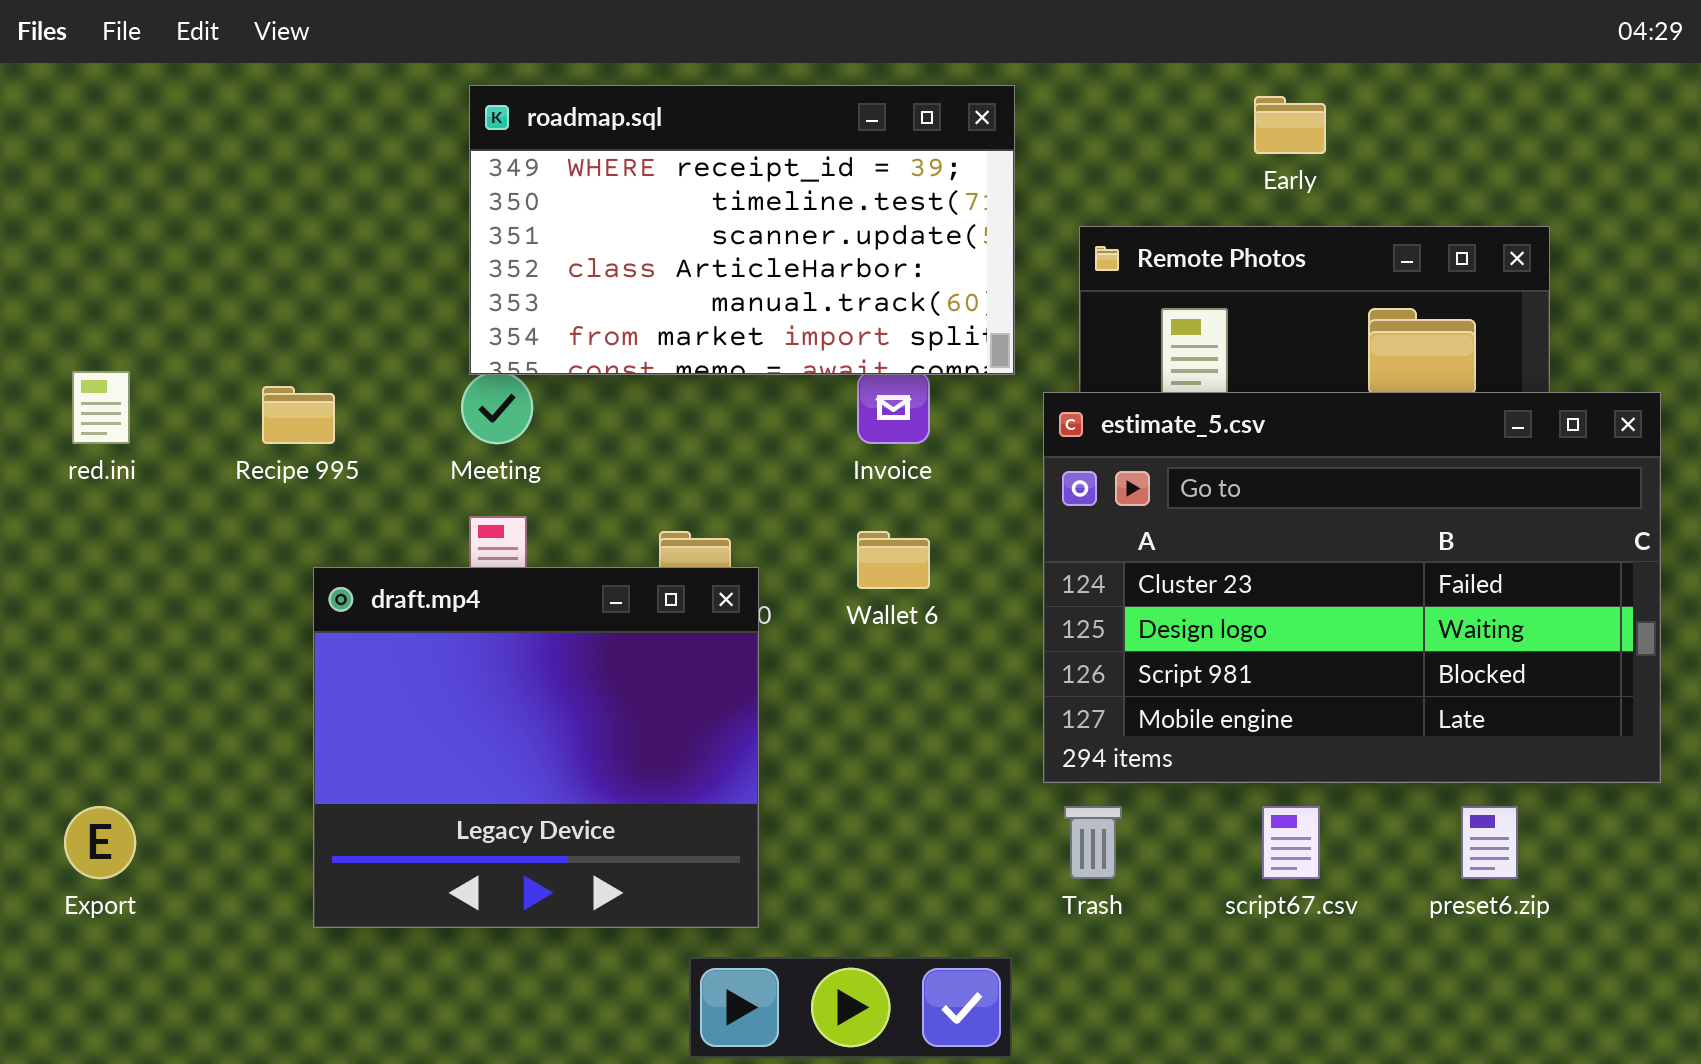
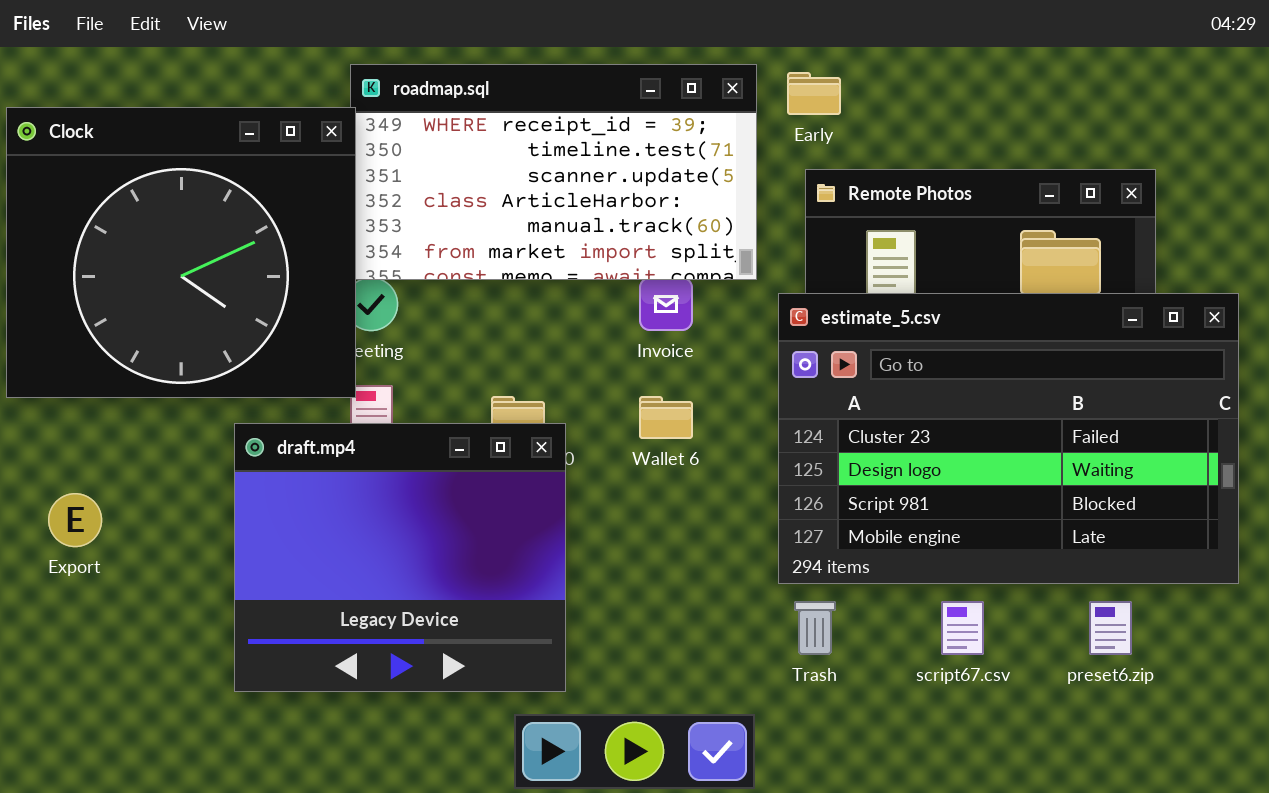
Early: [1254,96,1326,154] -> [787,72,841,115], moved
Clock: none -> [6,107,356,398], opened
Export: [64,806,136,879] -> [48,493,102,547], moved

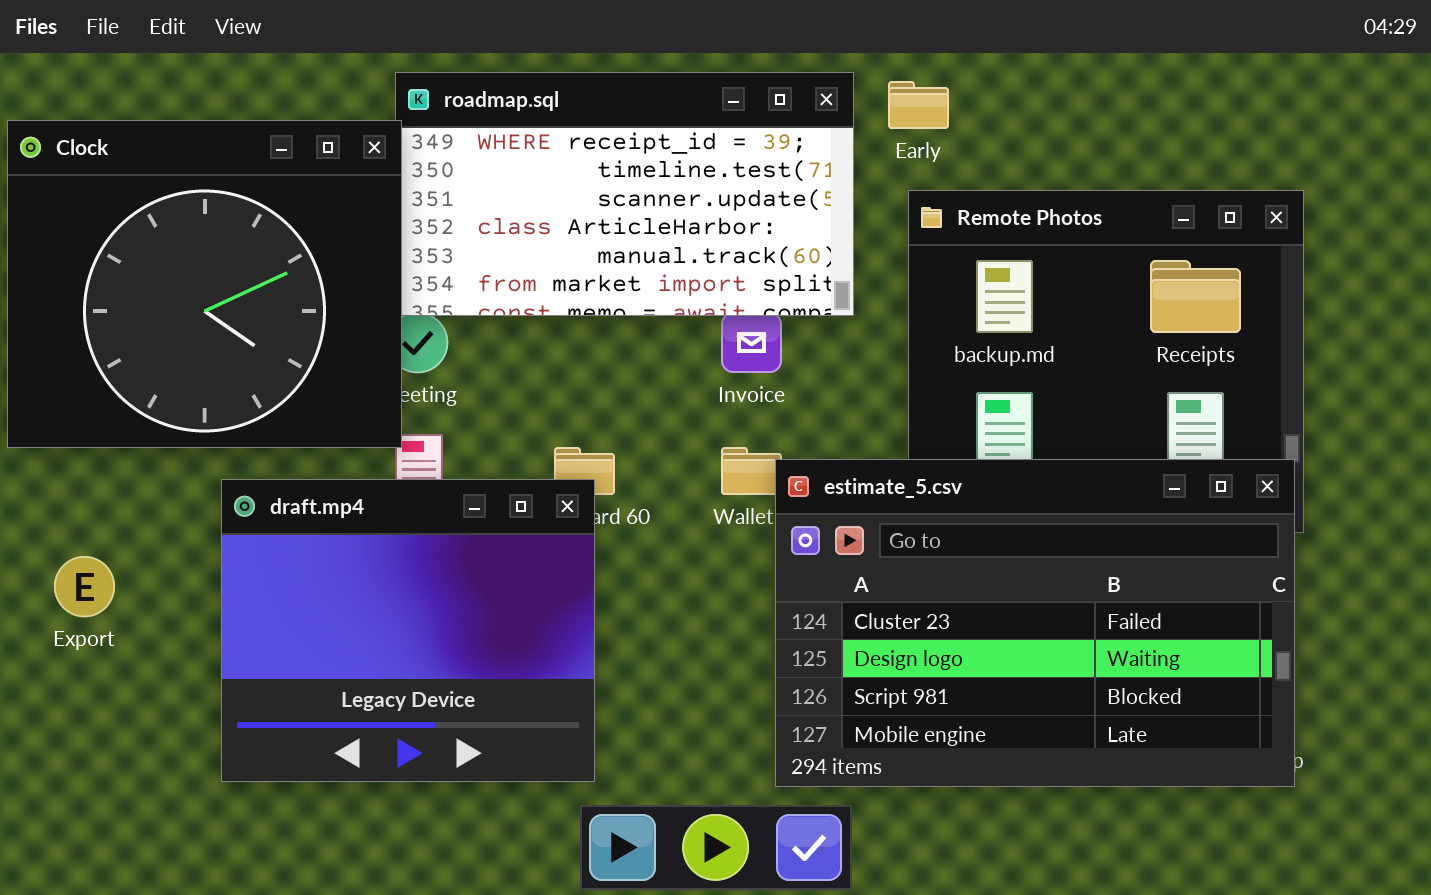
estimate_5.csv: [778,293,1239,584] -> [775,459,1295,787], moved
draft.mp4: [234,423,566,692] -> [221,479,595,782], moved

